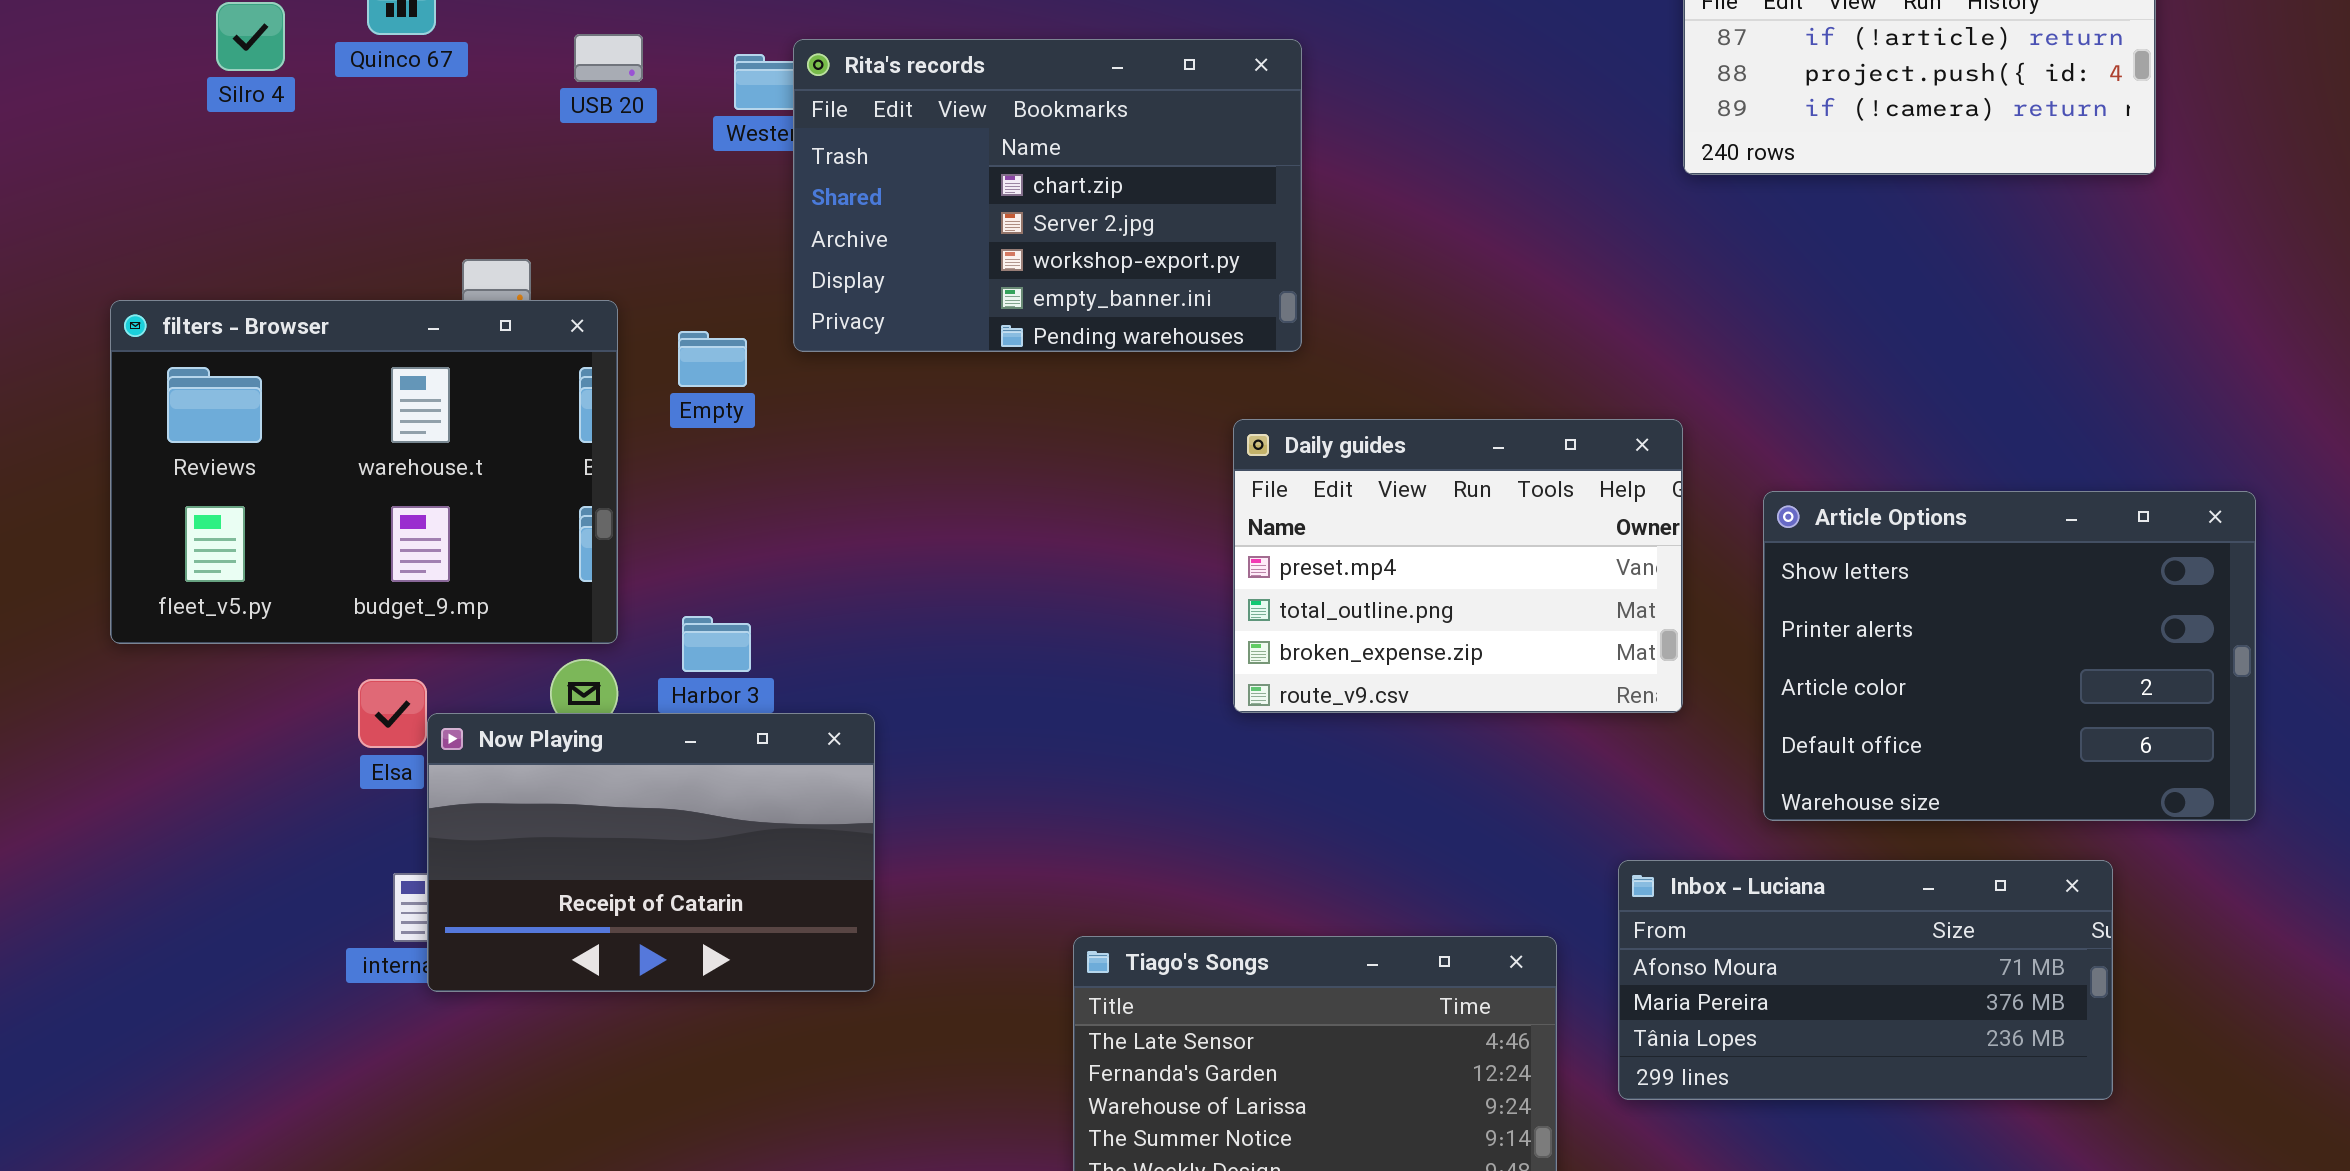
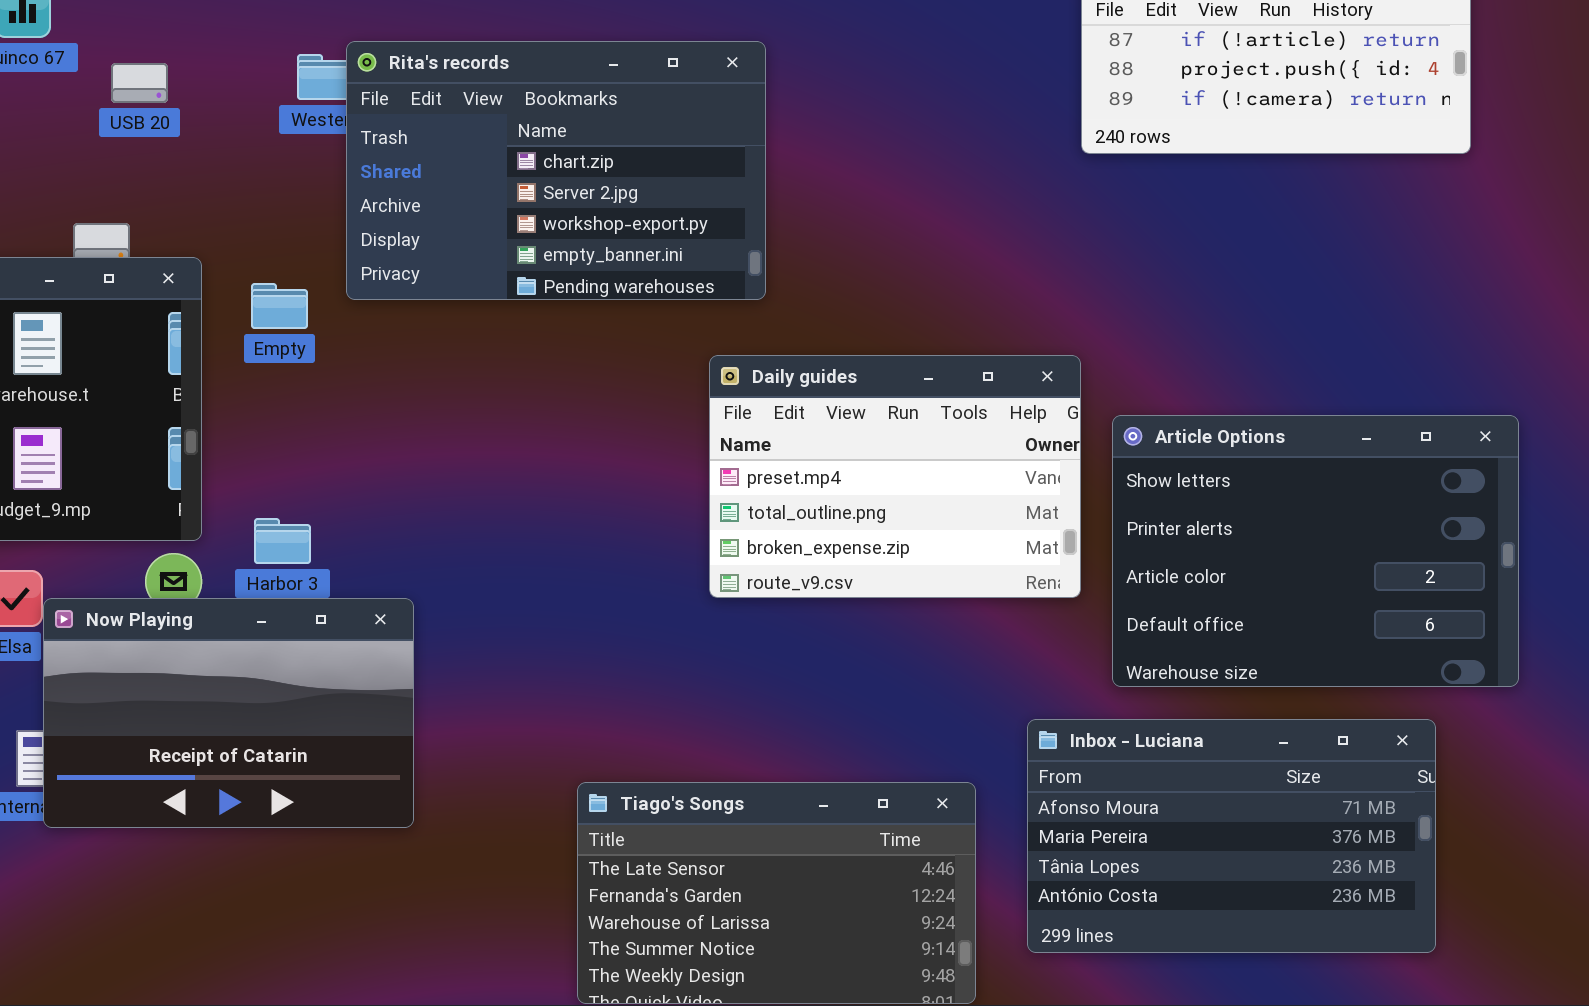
USB 20: [574,34,643,82] -> [111,63,168,103], moved
Article Options: [1763,491,2256,821] -> [1112,415,1519,687], moved
Inbox - Luciana: [1618,860,2113,1100] -> [1027,719,1436,953], resized

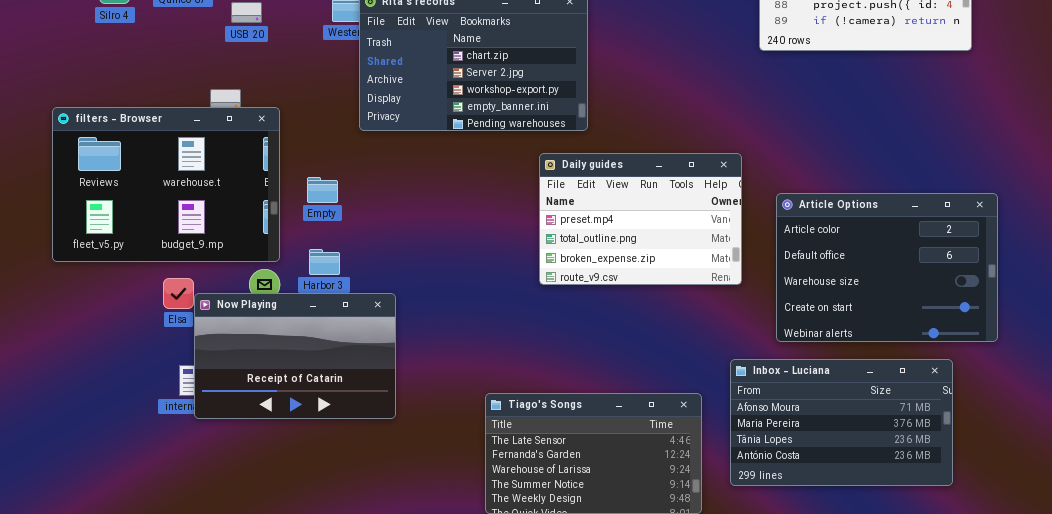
Empty: [251,283,308,329] -> [307,177,338,203], moved
Daily guides: [709,355,1081,598] -> [539,153,742,285], moved
Article Options: [1112,415,1519,687] -> [776,193,998,342], scrolled down 2 rows

